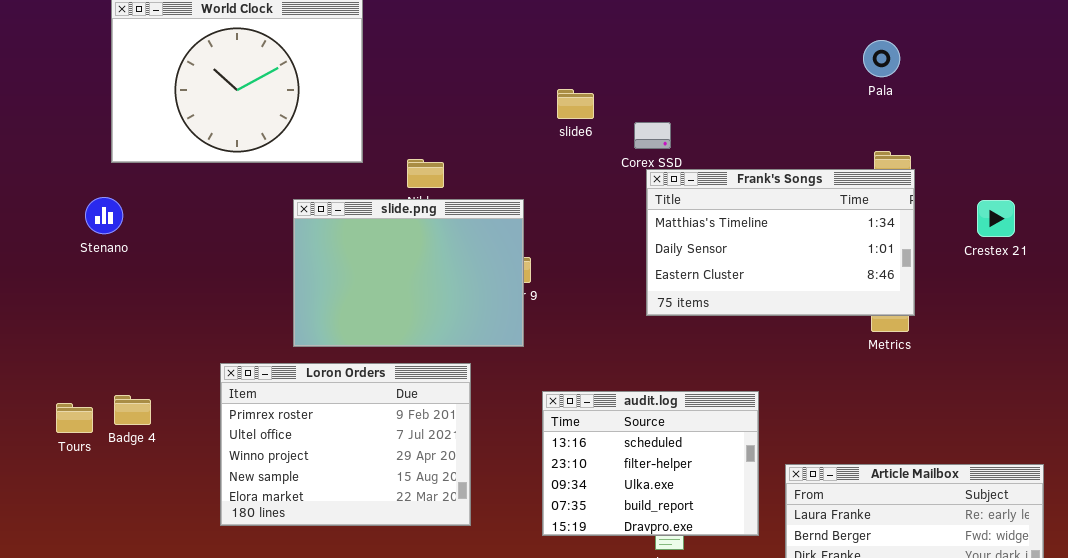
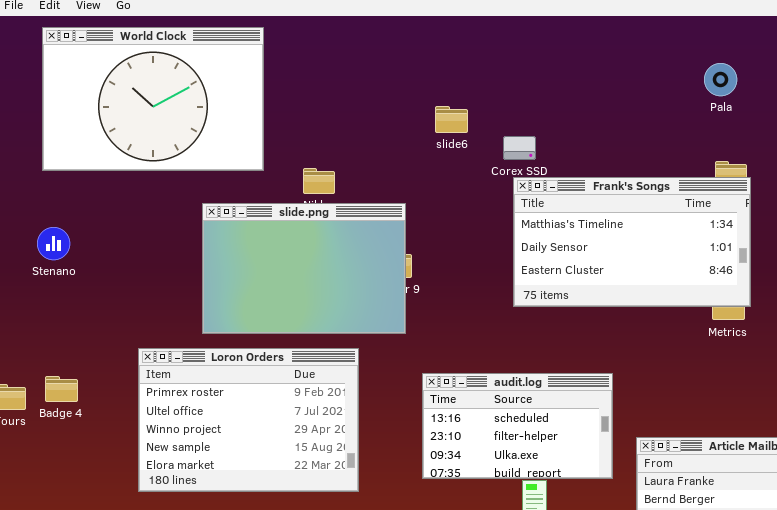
Stenano: [85,197,123,234] -> [37,227,70,260], moved
audit.log: [542,391,759,536] -> [422,373,613,479], resized

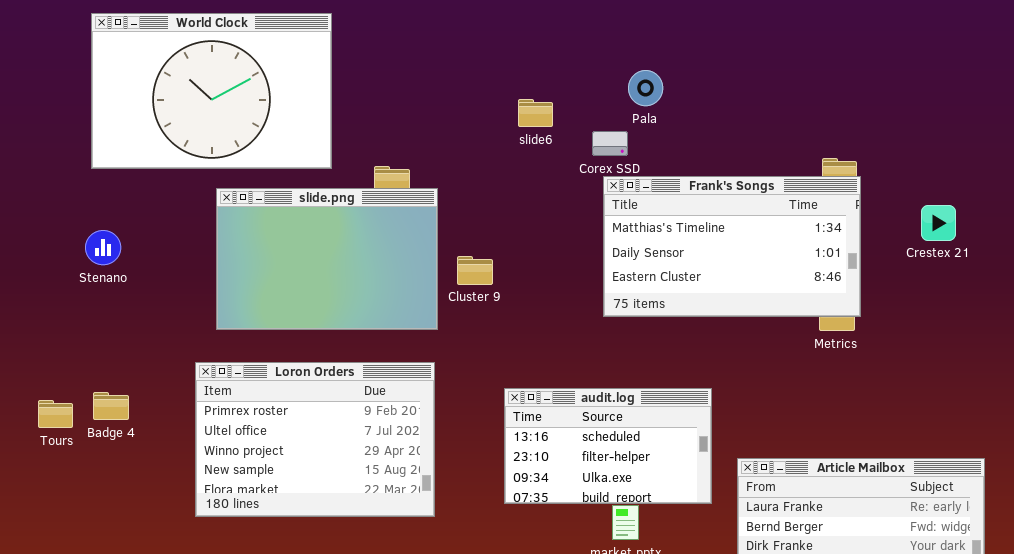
Pala: [704,63,737,96] -> [628,70,663,106], moved
slide.png: [202,203,406,334] -> [216,188,438,330], moved

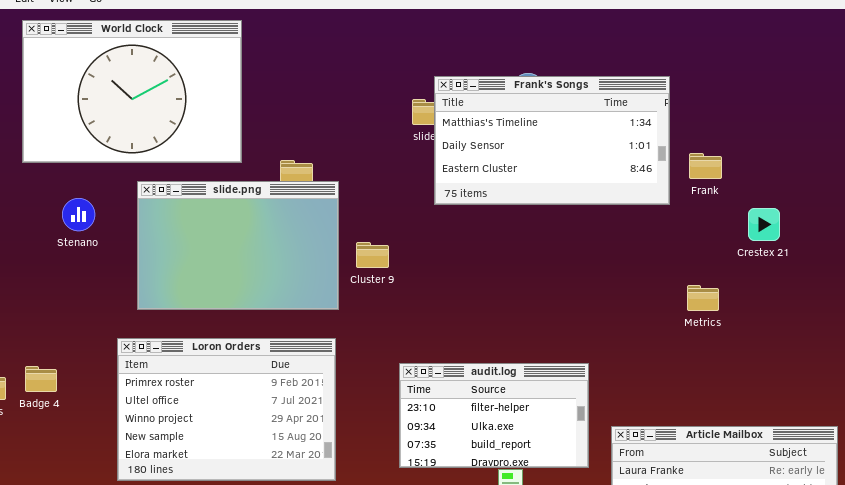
Frank's Songs: [603,176,861,317] -> [434,76,670,205], moved
Crestex 21: [921,205,956,241] -> [748,208,780,241], moved
Stenano: [85,230,121,265] -> [62,198,95,231], moved
audit.log: [504,388,712,504] -> [399,363,589,468], scrolled down 1 row

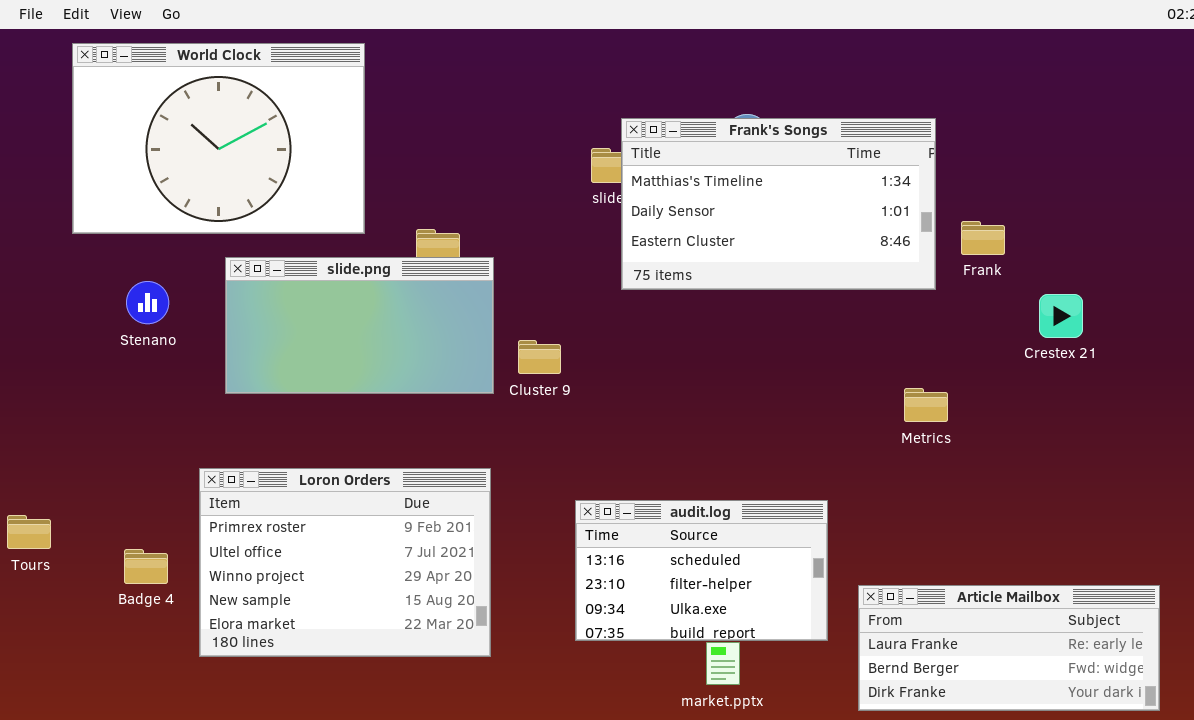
slide.png: [137,181,339,310] -> [225,257,494,394], resized
Metrics: [687,285,719,311] -> [904,388,948,422], moved
audit.log: [399,363,589,468] -> [575,500,828,641], scrolled up 1 row
Badge 4: [25,366,57,392] -> [124,549,168,584], moved

